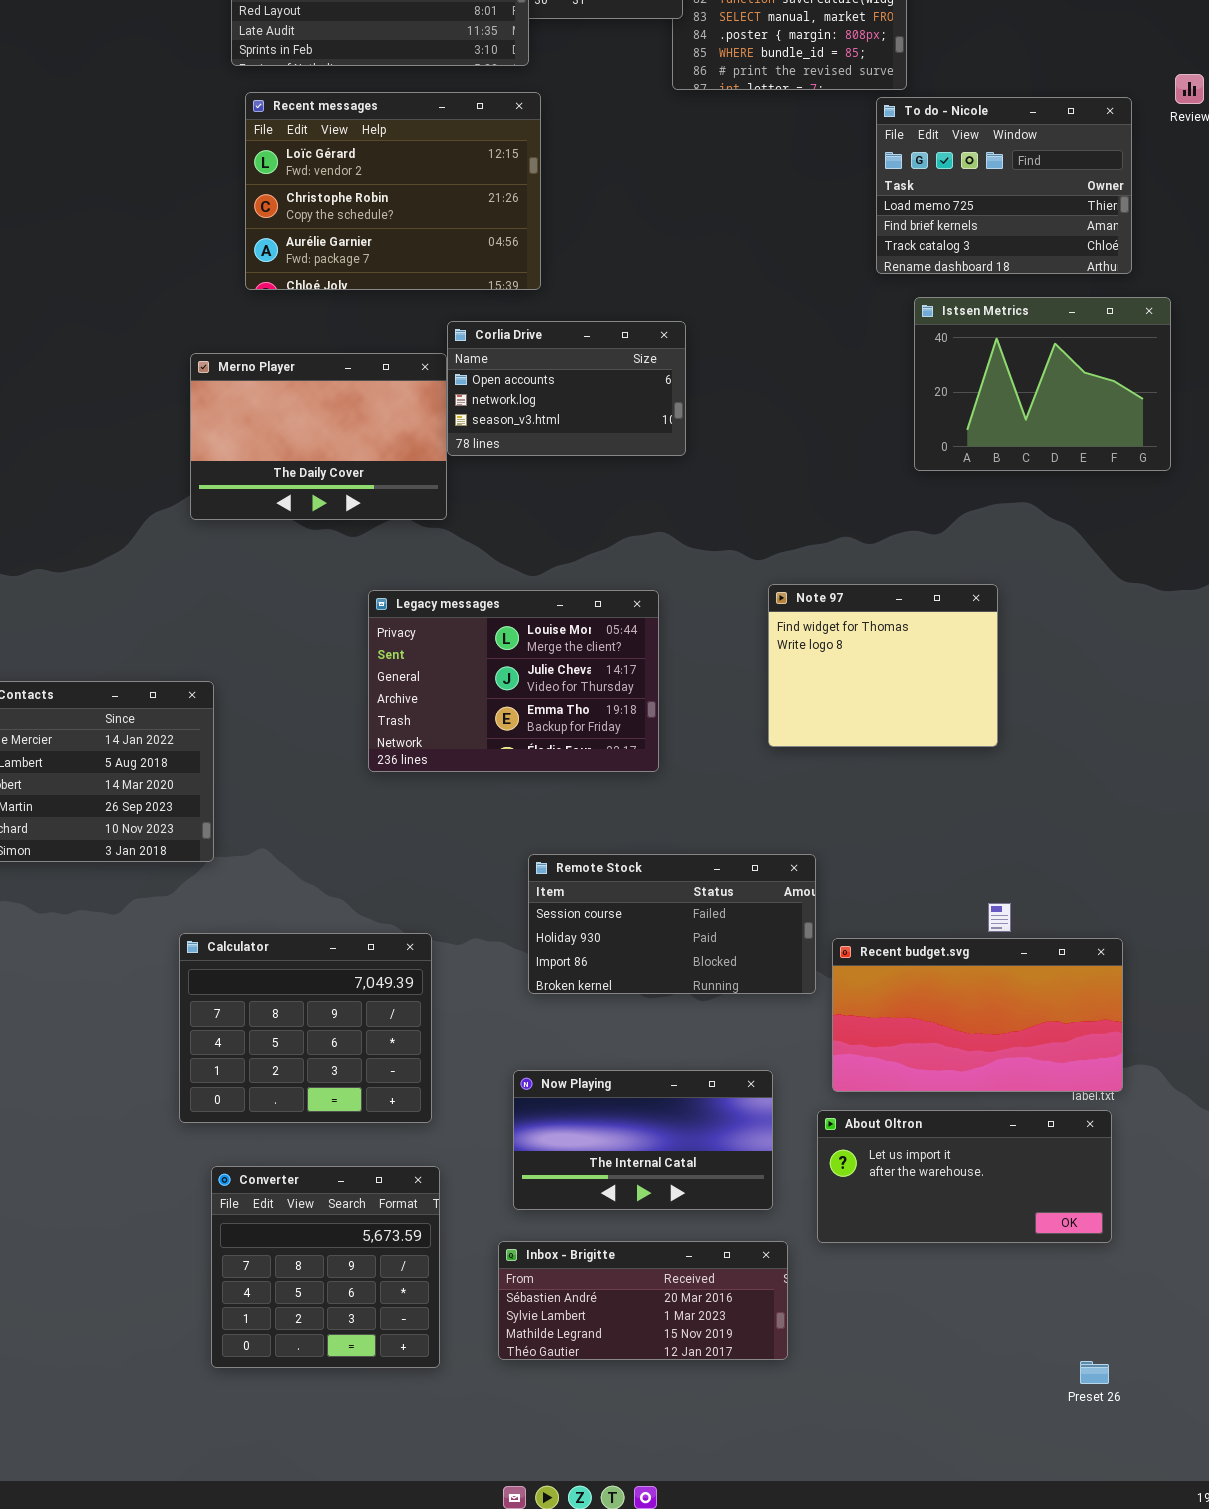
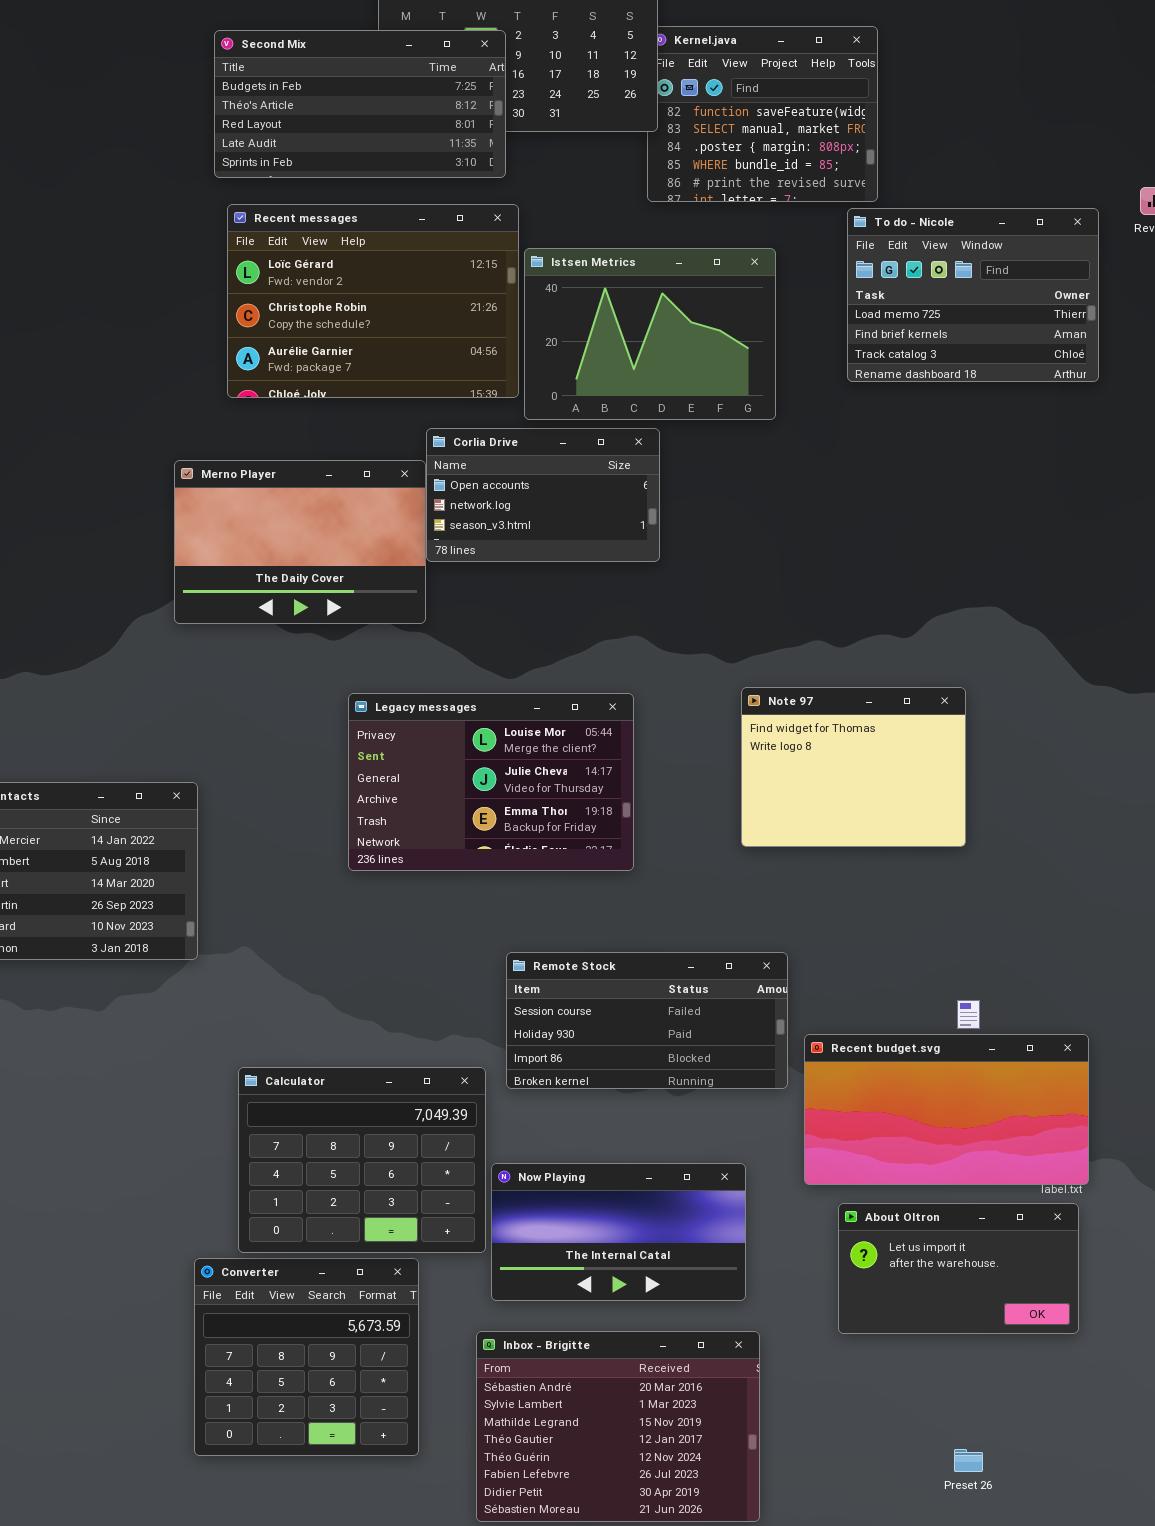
Istsen Metrics: [914,297,1171,471] -> [524,248,776,420], moved
Calculator: [179,933,432,1123] -> [238,1067,486,1253], moved
About Oltron: [817,1110,1112,1243] -> [838,1203,1079,1334], resized
Inbox - Brigitte: [498,1241,788,1360] -> [476,1331,760,1522], resized
Preset 26: [1080,1361,1109,1384] -> [954,1449,983,1472], moved

